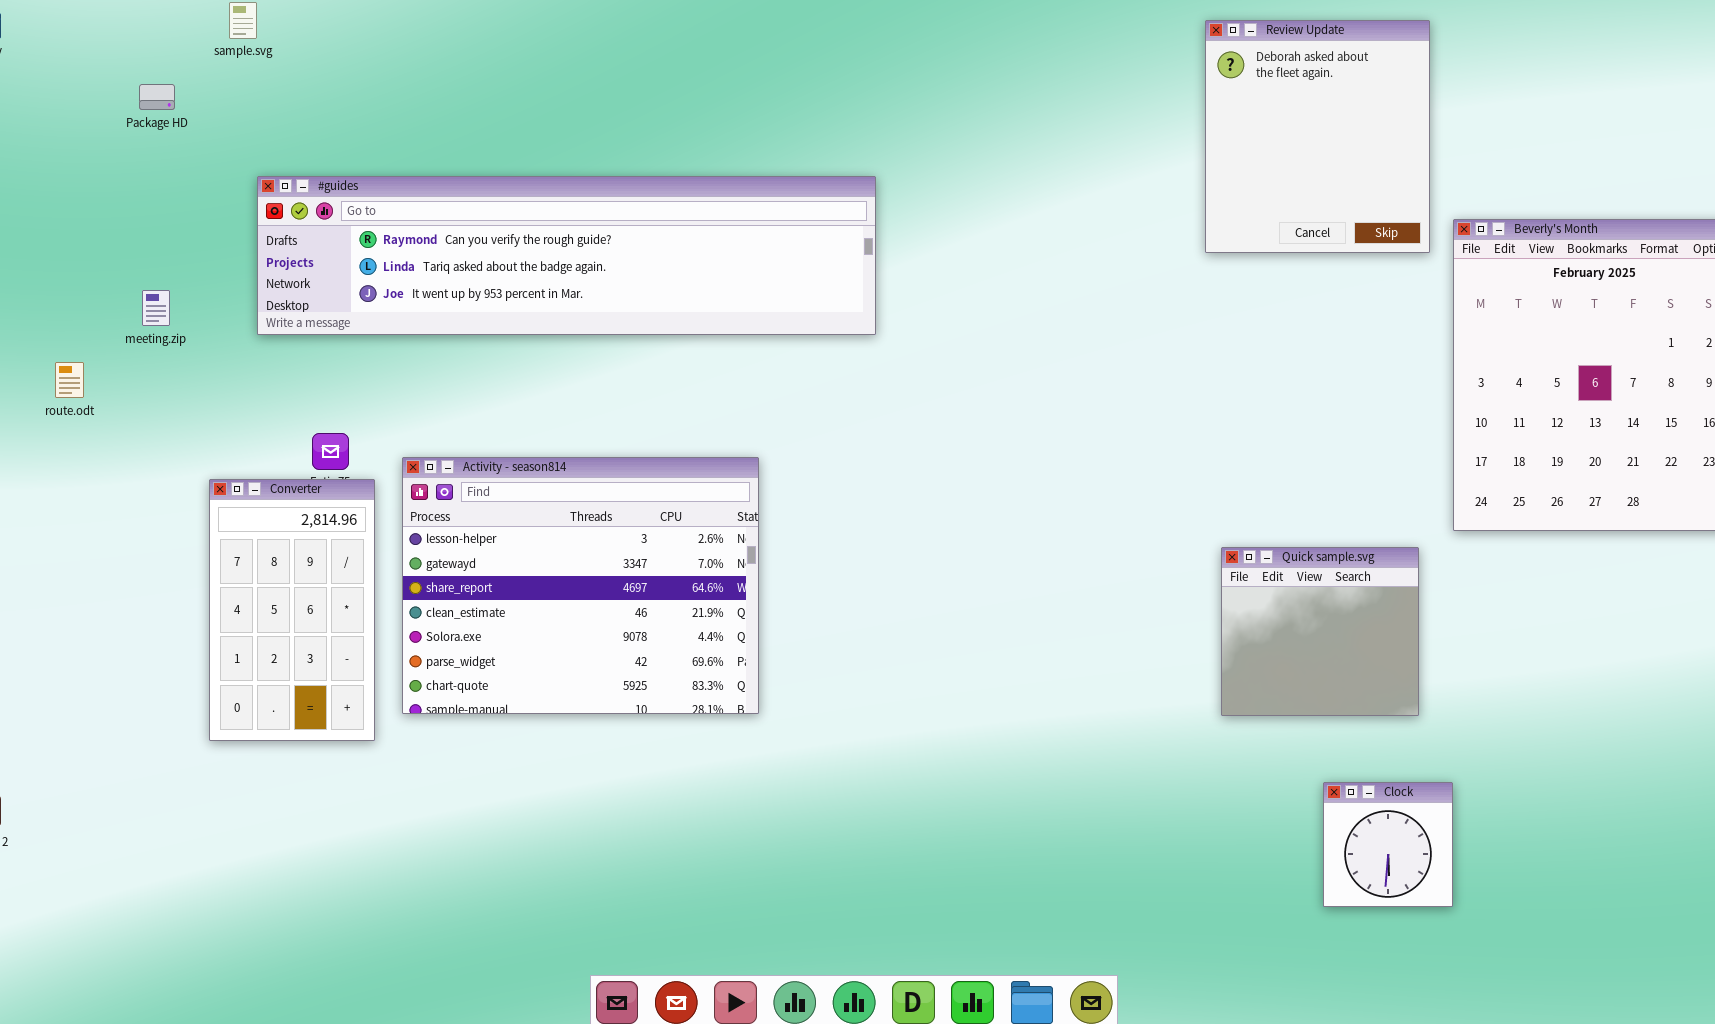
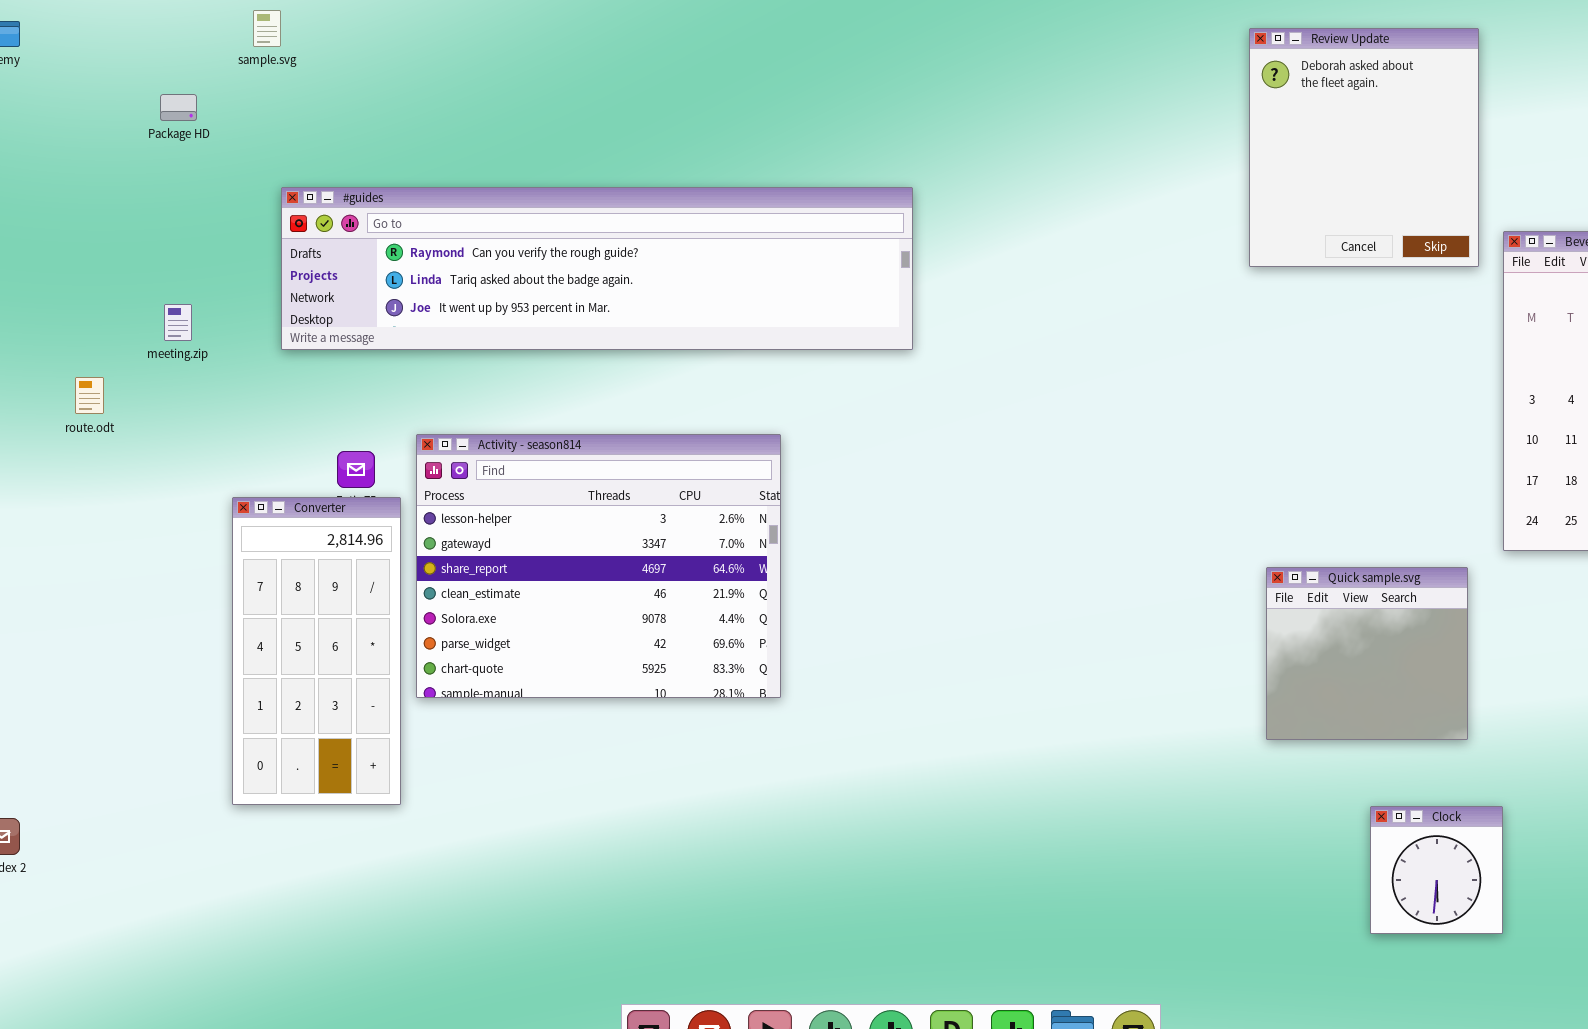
Activity - season814: [402,457,759,714] -> [416,434,781,698], moved
Converter: [209,479,375,741] -> [232,497,401,805], resized

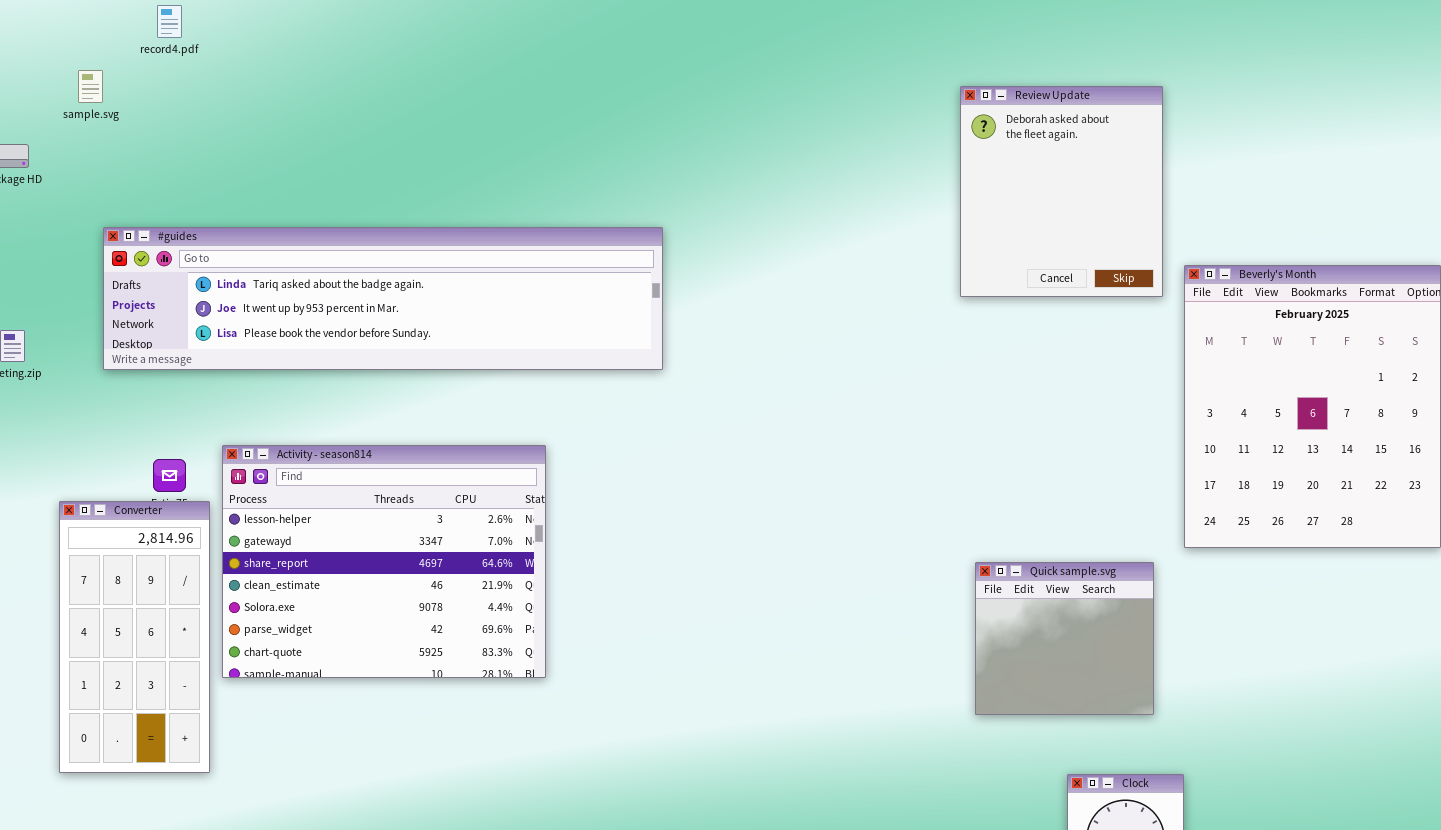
#guides: [281,187,913,350] -> [103,227,663,370], scrolled down 1 row

